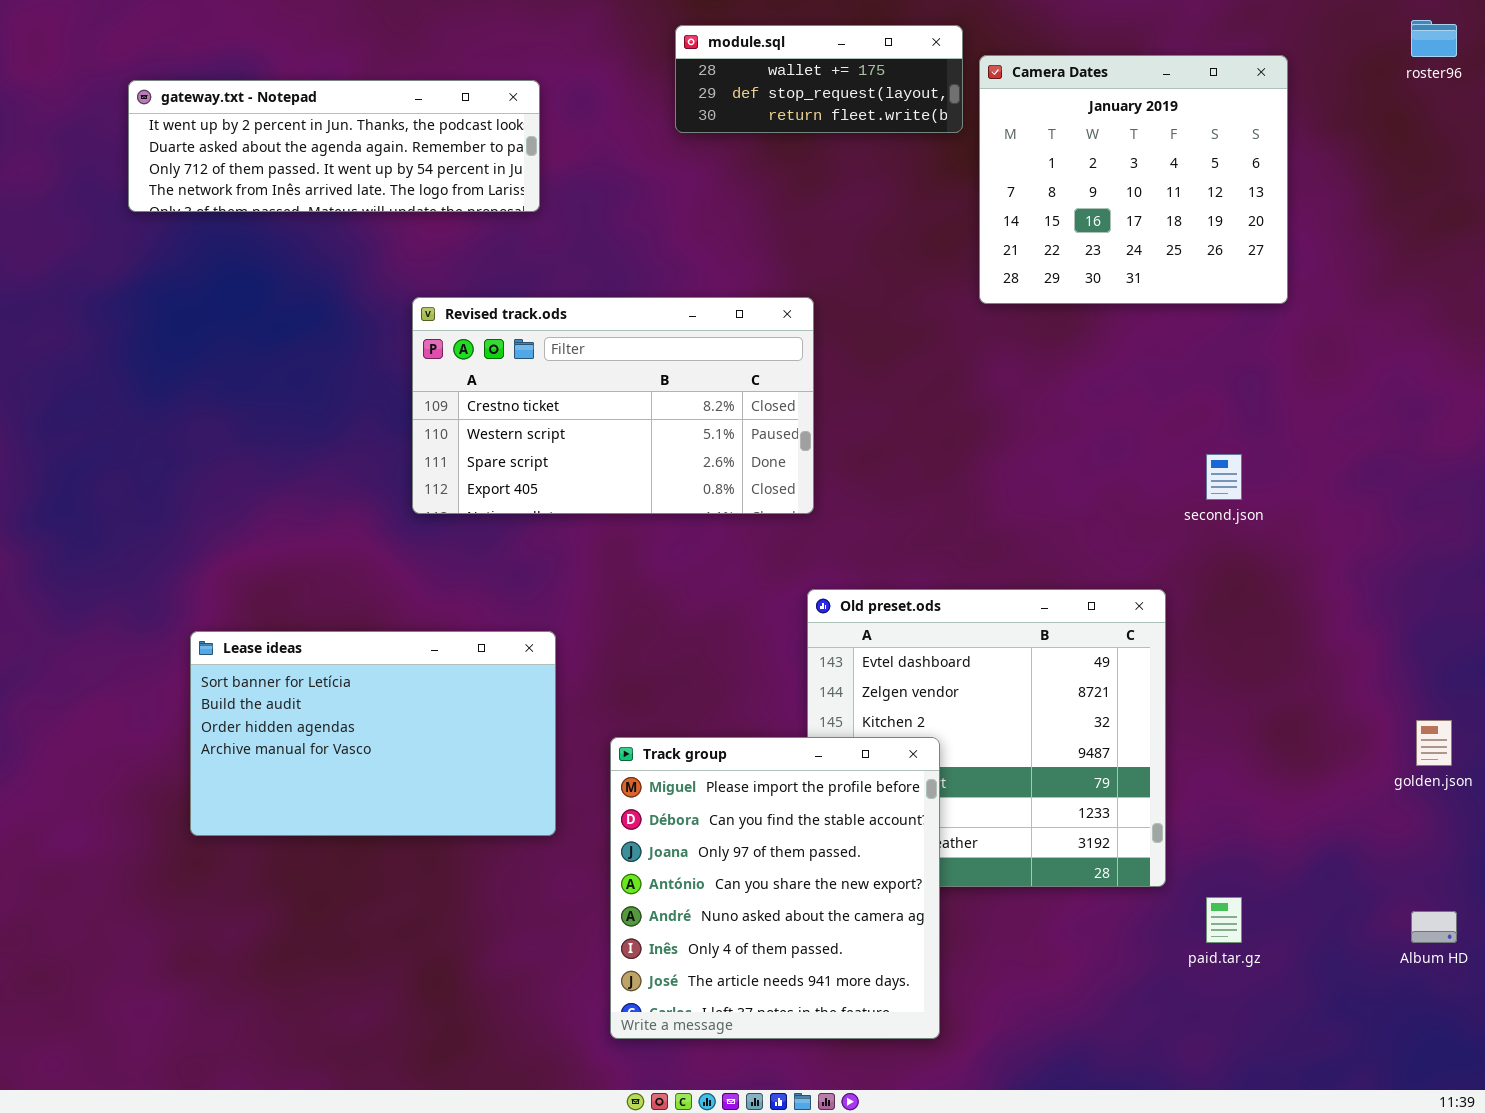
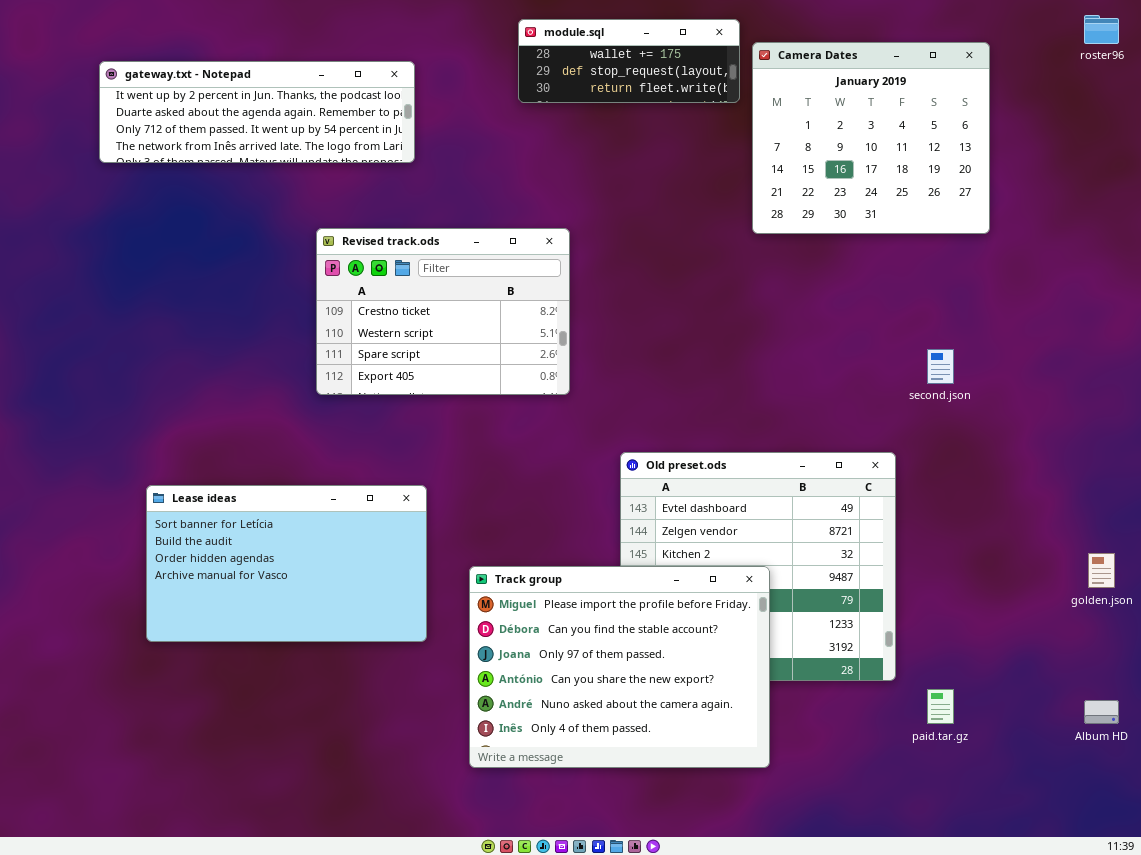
Revised track.ods: [412,297,814,514] -> [316,228,570,395], resized
Track group: [610,737,940,1039] -> [469,566,770,768], resized

